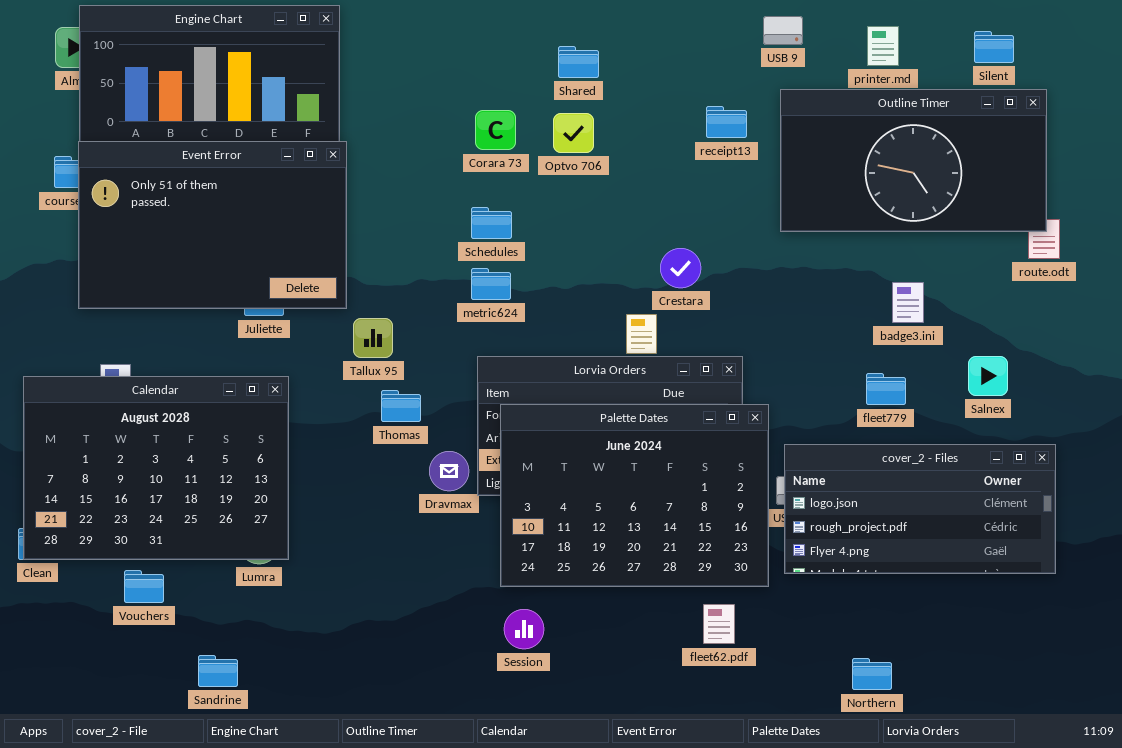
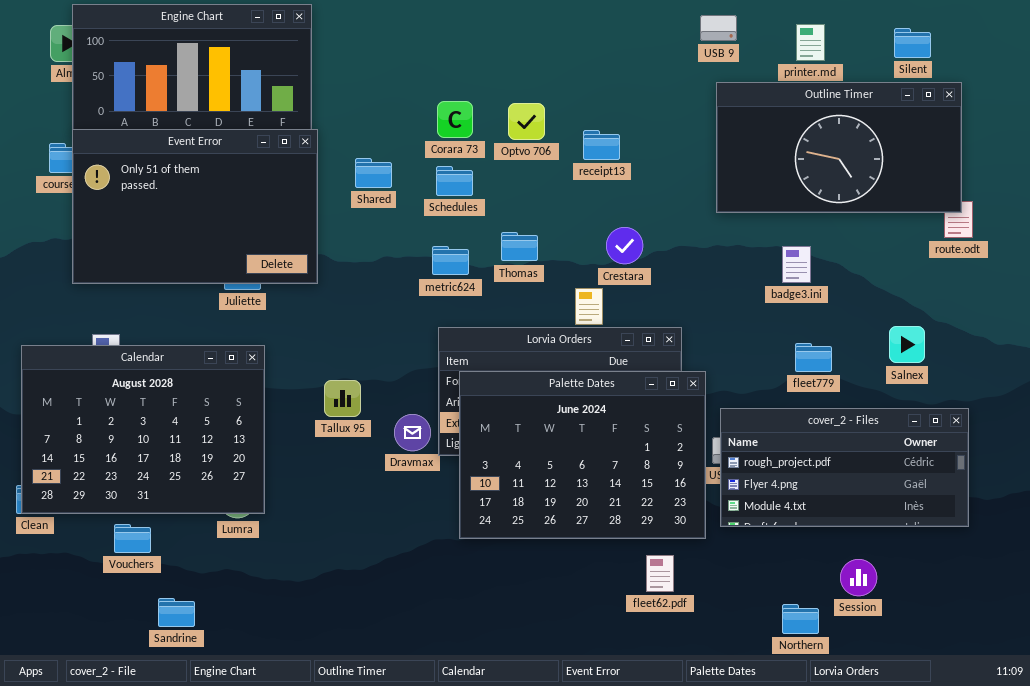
Shared: [558,46,599,78] -> [355,158,392,188], moved
receipt13: [706,106,747,138] -> [583,130,620,160], moved
Schedules: [471,207,512,239] -> [436,166,473,196], moved
badge3.ini: [892,282,924,323] -> [782,246,811,283], moved
Tallux 95: [353,318,393,358] -> [324,380,361,417], moved
Thomas: [381,390,421,422] -> [501,232,538,261], moved
cover_2 - Files: [784,444,1056,574] -> [720,408,969,527], scrolled down 1 row
Session: [504,609,544,649] -> [840,559,877,596], moved
Sandrine: [198,655,238,687] -> [158,598,195,627], moved

